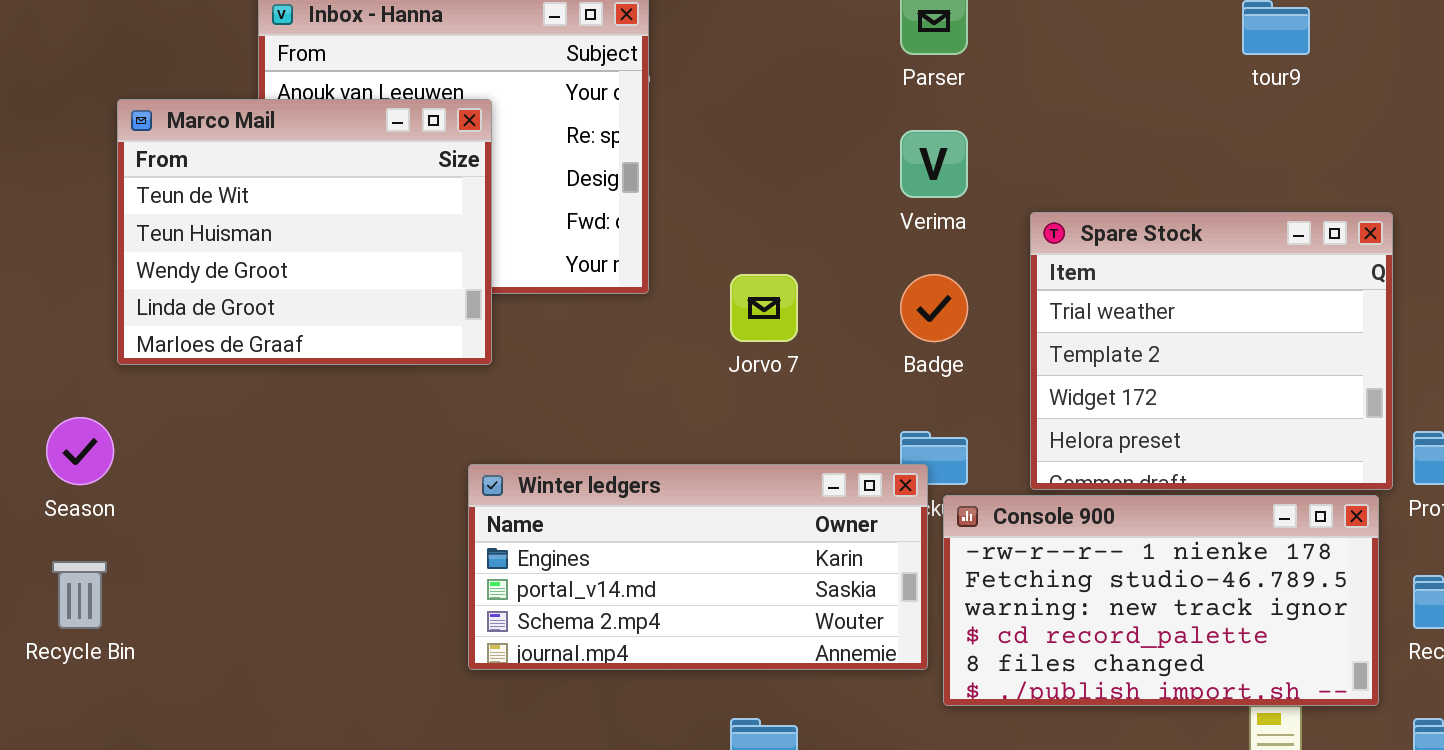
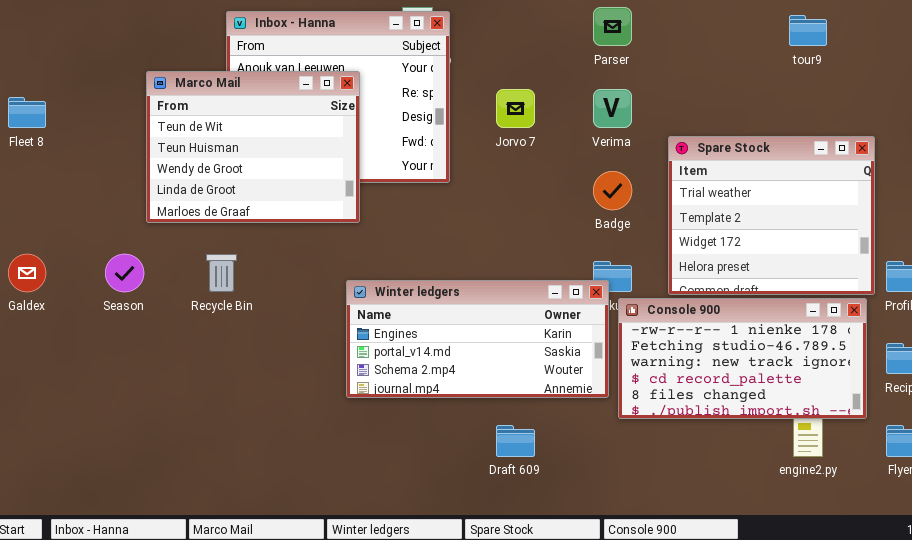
Jorvo 7: [730,274,798,342] -> [496,89,535,128], moved
Recycle Bin: [52,561,107,629] -> [206,254,237,292], moved

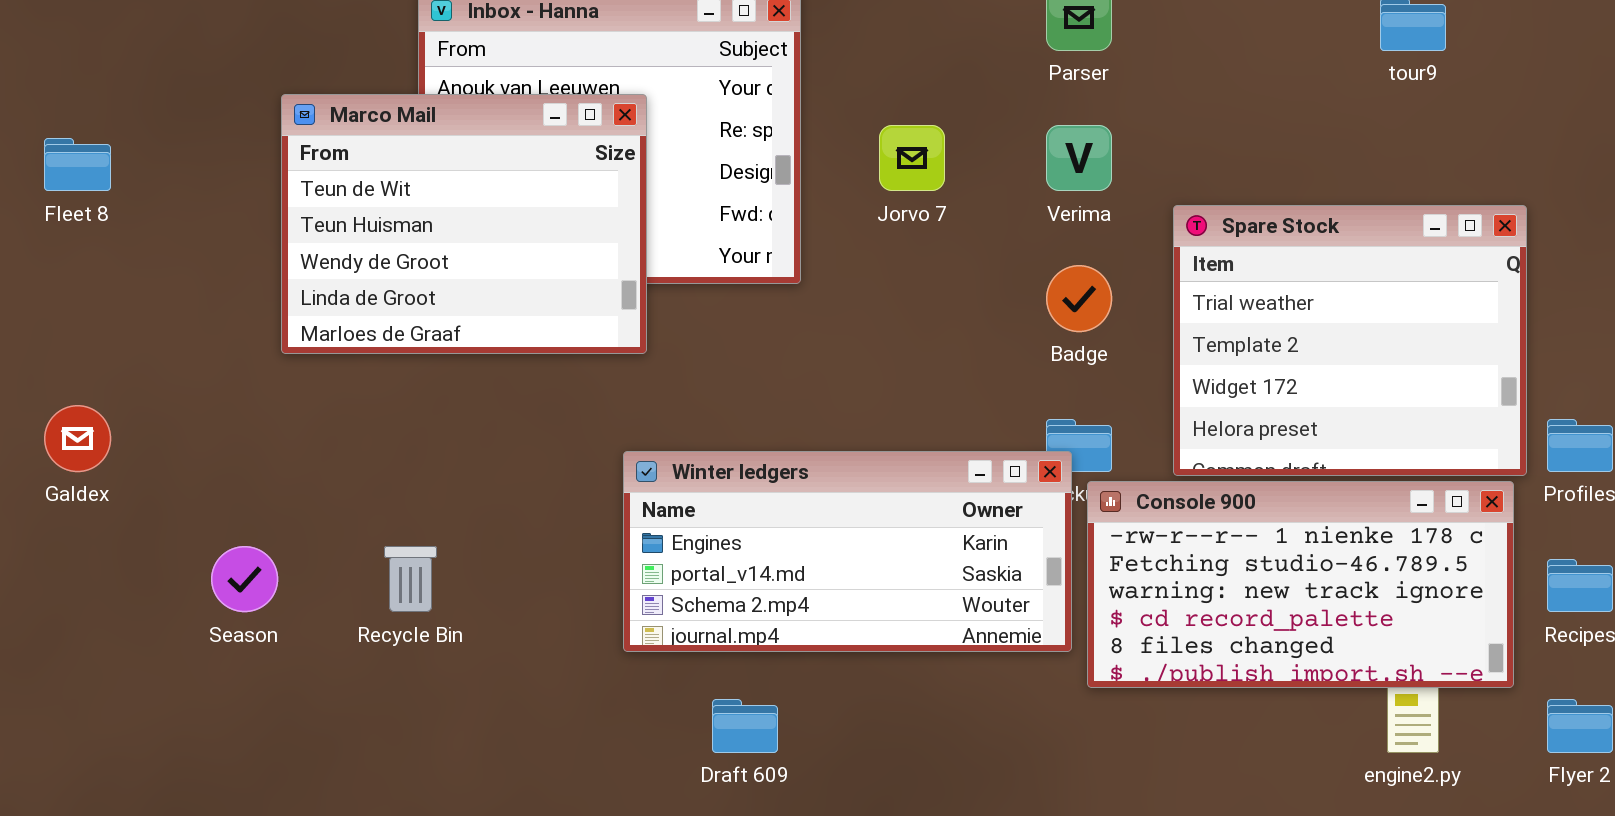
Season: [105,254,144,292] -> [211,546,278,612], moved
Recycle Bin: [206,254,237,292] -> [384,546,437,612], moved
Draft 609: [496,425,535,457] -> [712,699,778,753], moved

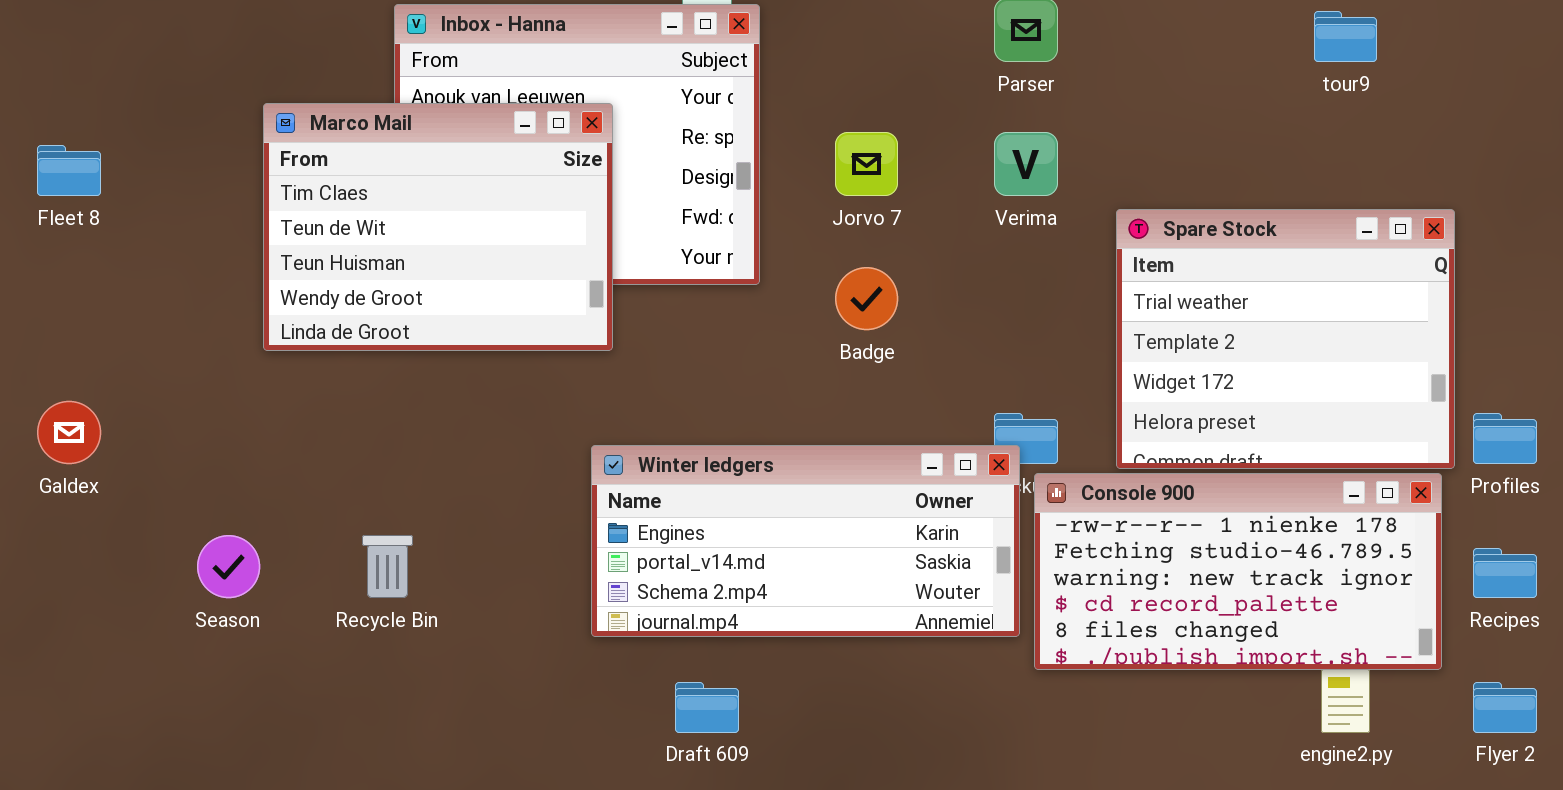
Marco Mail: [281,94,647,354] -> [263,103,613,351], scrolled up 1 row
Badge: [1046,265,1112,332] -> [835,267,898,330], moved

